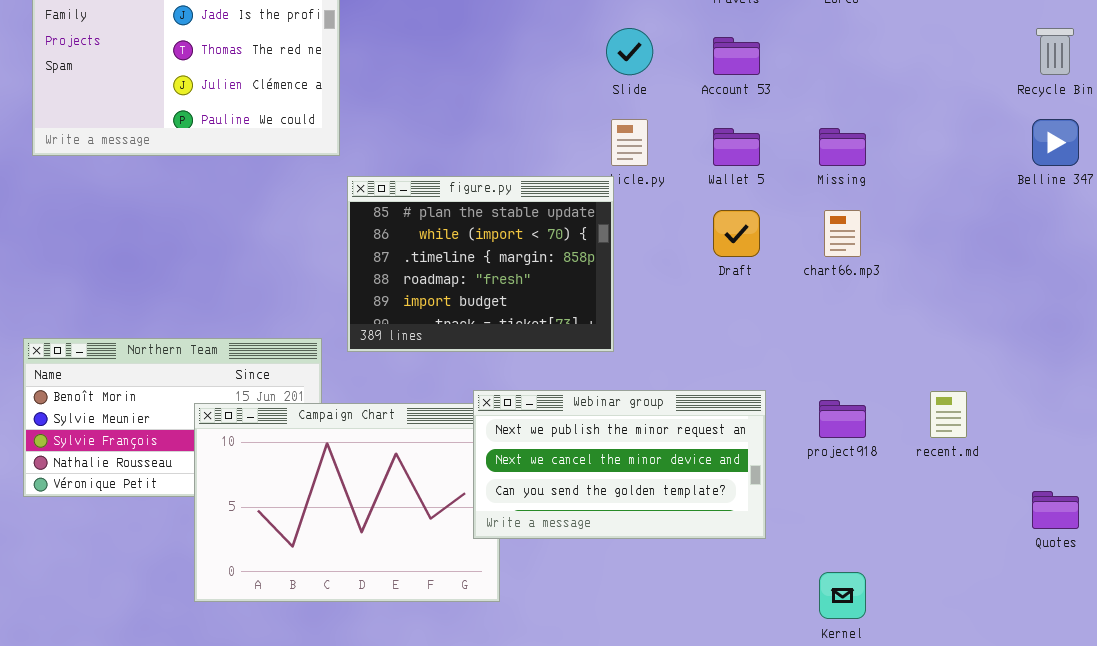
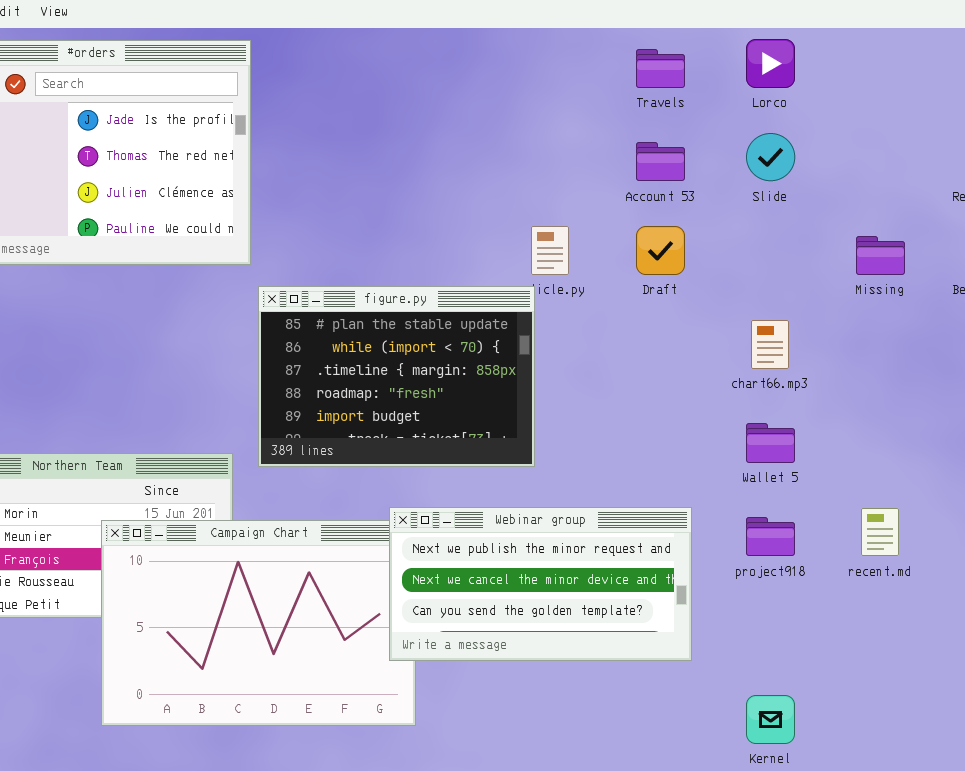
Slide: [606,28,653,75] -> [746,133,795,181], moved
Wallet 5: [713,128,760,166] -> [746,423,795,463], moved
Missing: [819,128,866,166] -> [856,236,905,275], moved
Draft: [713,210,760,257] -> [636,226,685,275], moved

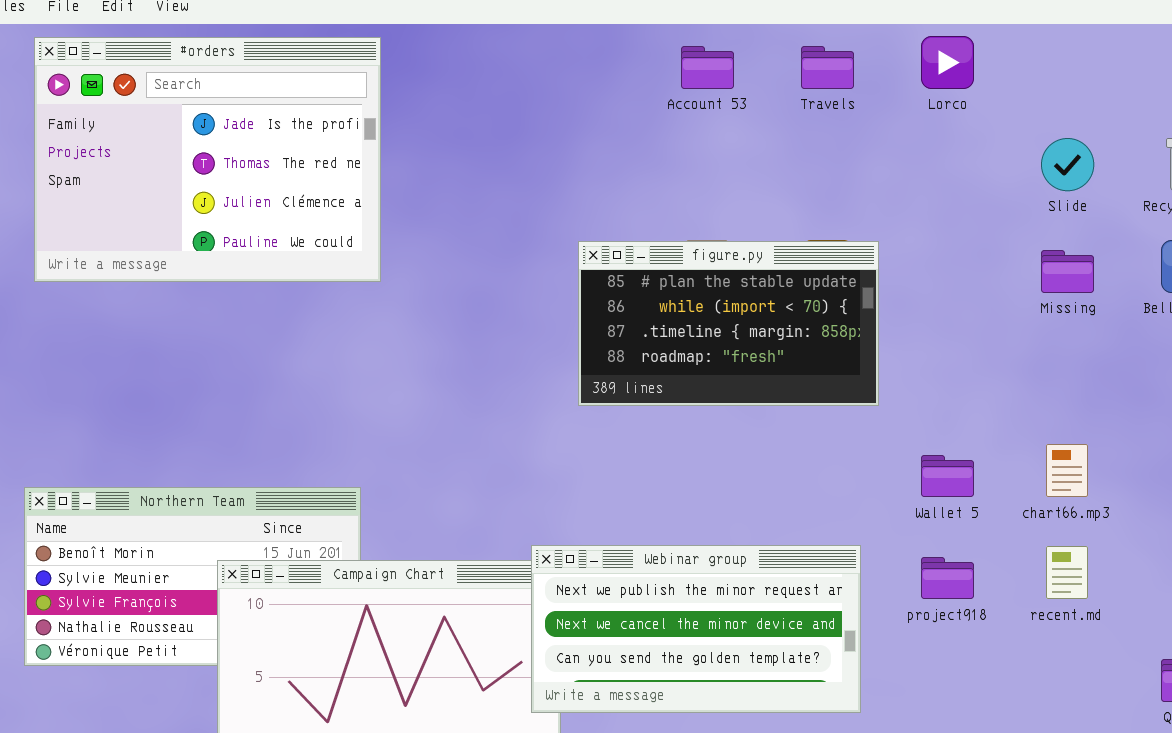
Slide: [746,133,795,181] -> [1041,138,1094,191], moved
Account 53: [636,142,685,181] -> [681,46,734,89], moved
figure.py: [258,286,535,467] -> [578,241,879,406], moved, resized
chart66.mp3: [751,320,789,369] -> [1046,444,1088,497], moved

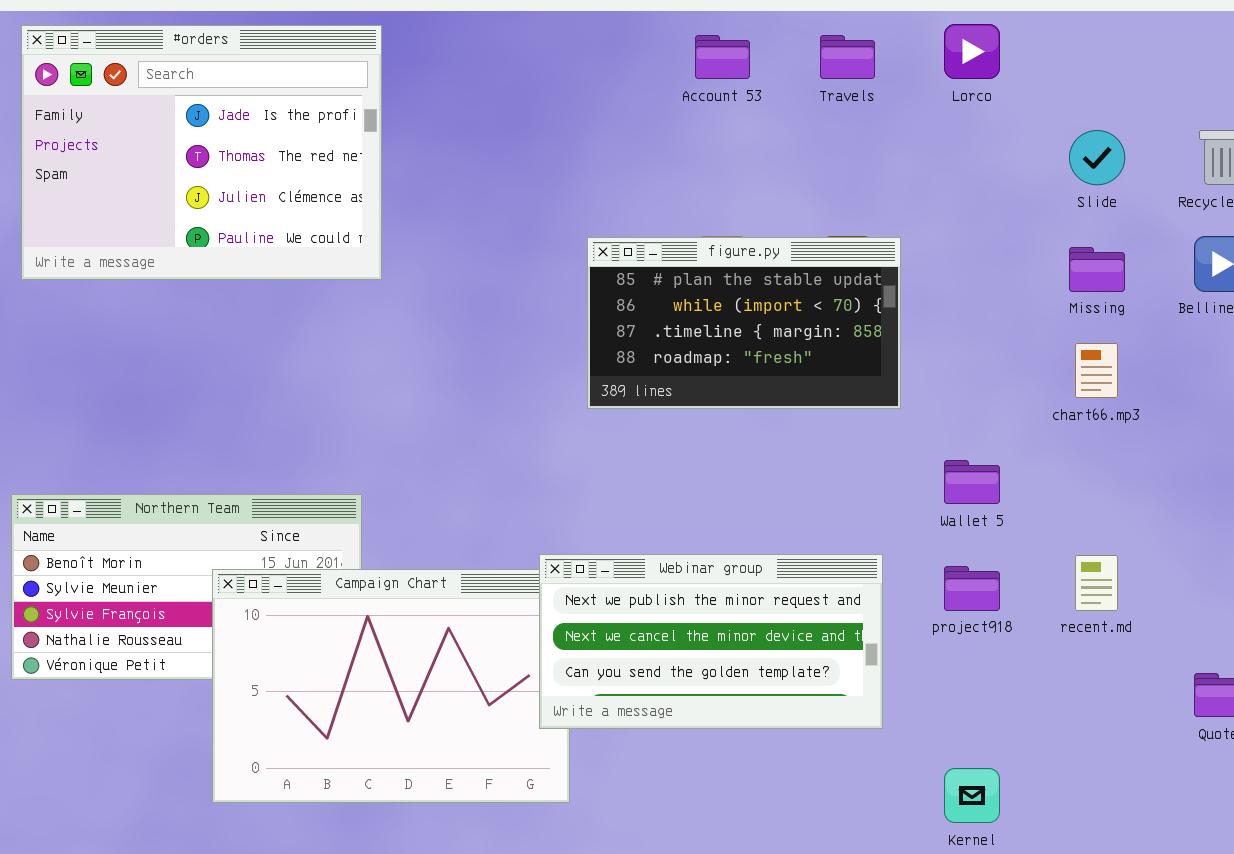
chart66.mp3: [1046,444,1088,497] -> [1075,343,1118,398], moved

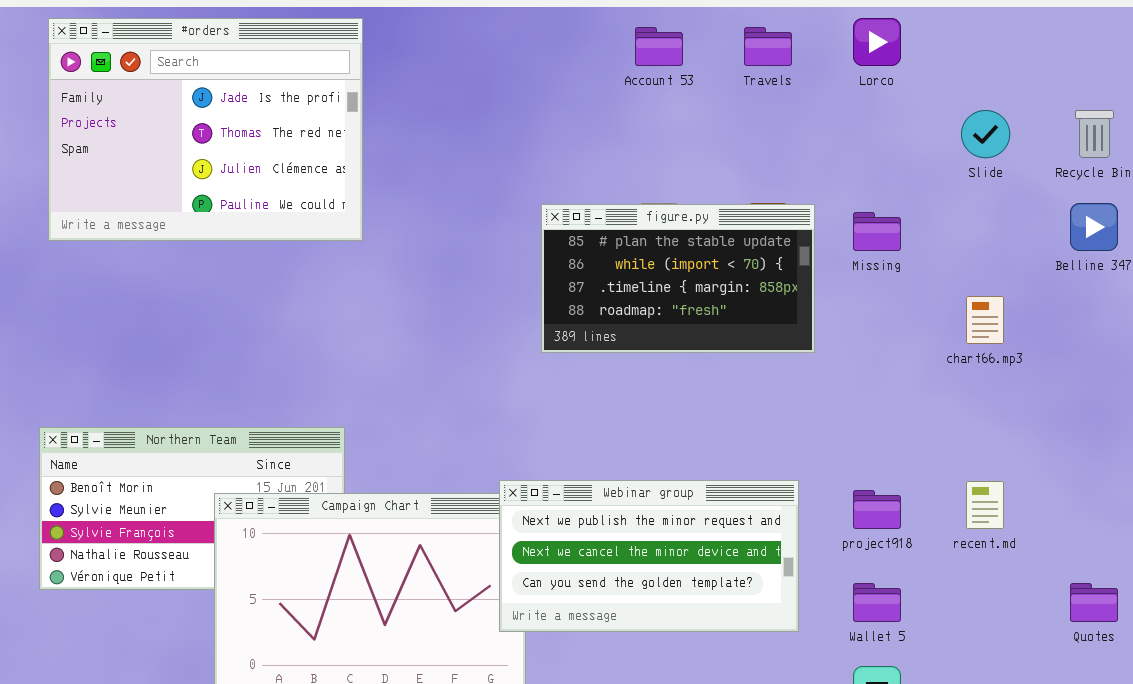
Missing: [1069,247,1125,292] -> [853,212,901,251], moved
Wallet 5: [944,460,1000,504] -> [853,583,901,622], moved

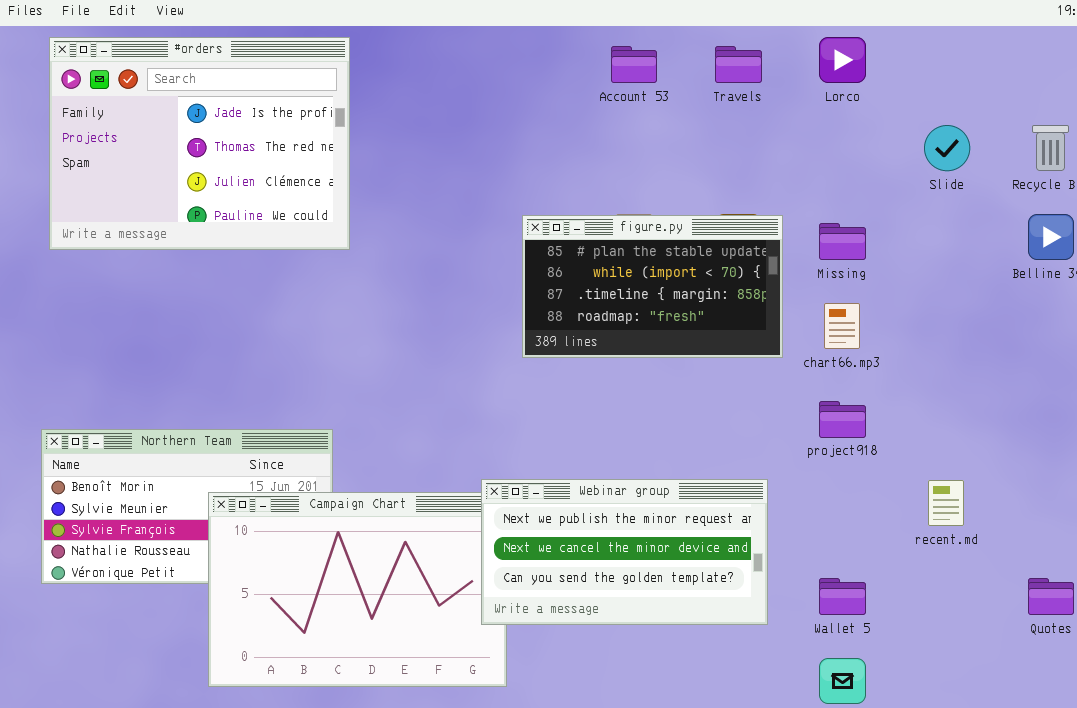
chart66.mp3: [966,296,1004,344] -> [824,303,860,349], moved
project918: [853,490,901,529] -> [819,401,866,438], moved

